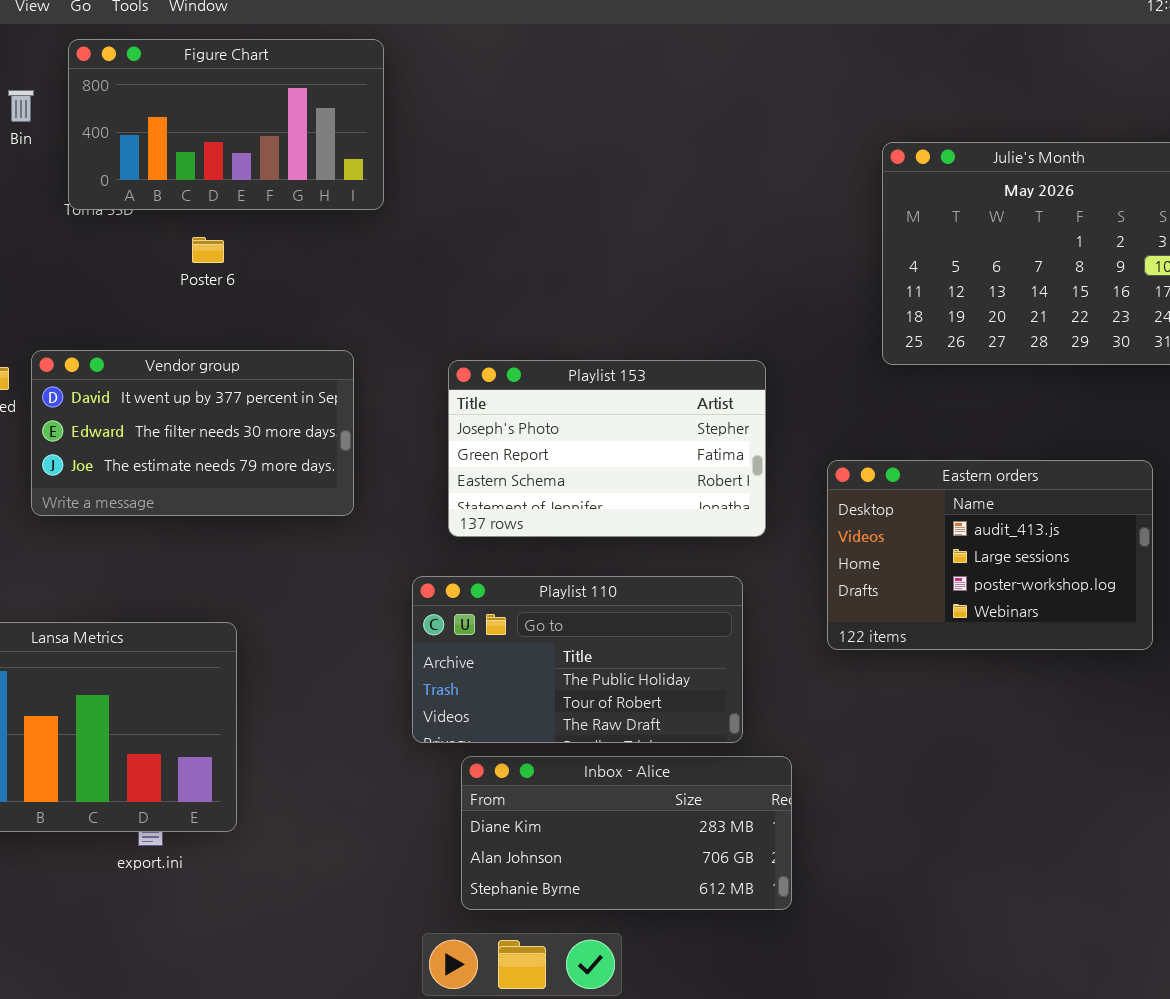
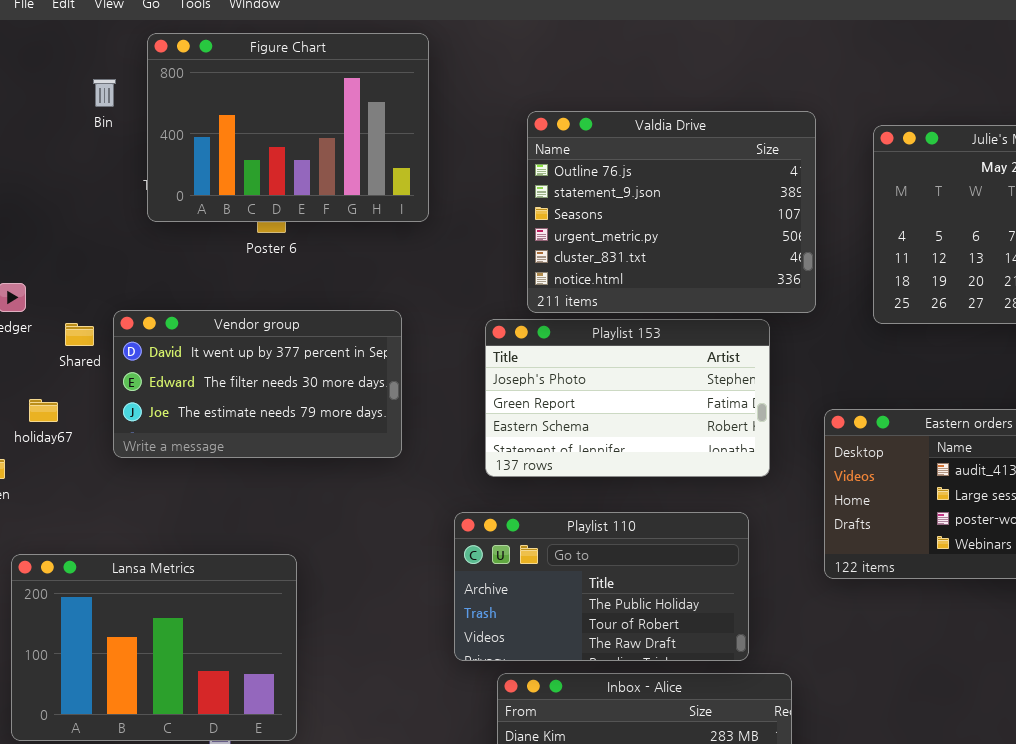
Figure Chart: [68,39,384,210] -> [147,33,429,222], resized
Valdia Drive: none -> [527,111,816,313], opened

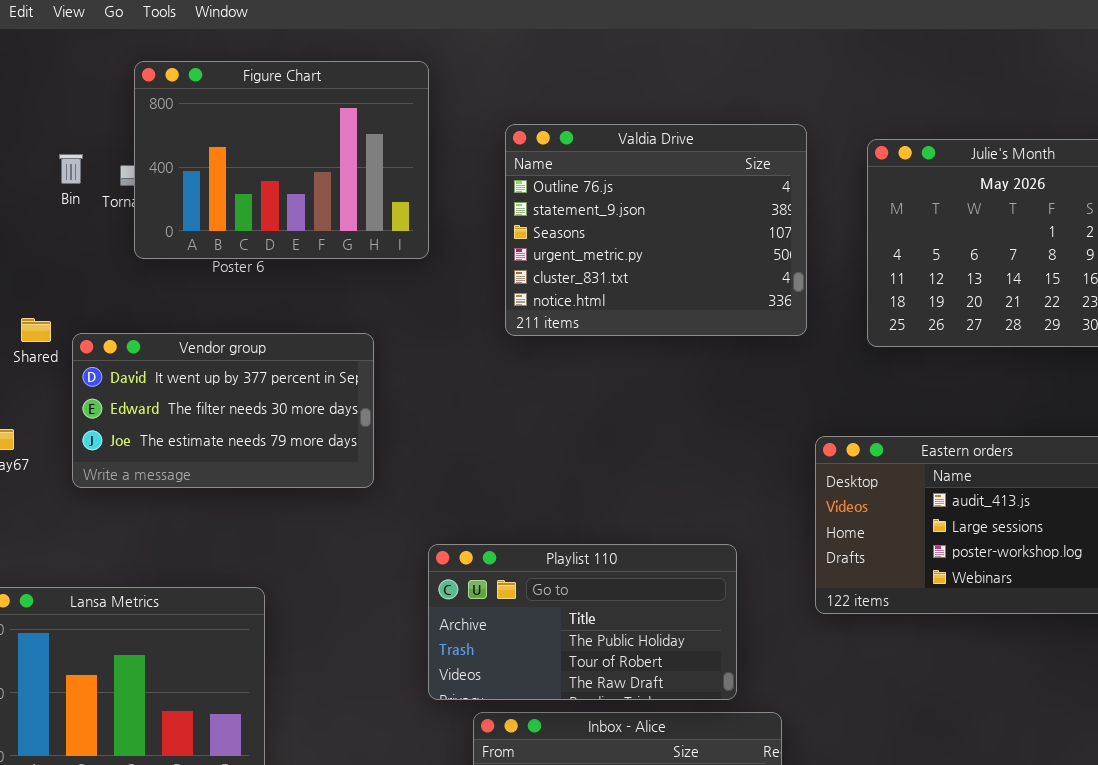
Figure Chart: [147,33,429,222] -> [134,61,429,259], moved
Bin: [93,79,116,107] -> [59,154,83,184], moved
Playlist 153: [485,319,770,477] -> none, closed
Shared: [65,323,94,346] -> [21,318,51,342], moved

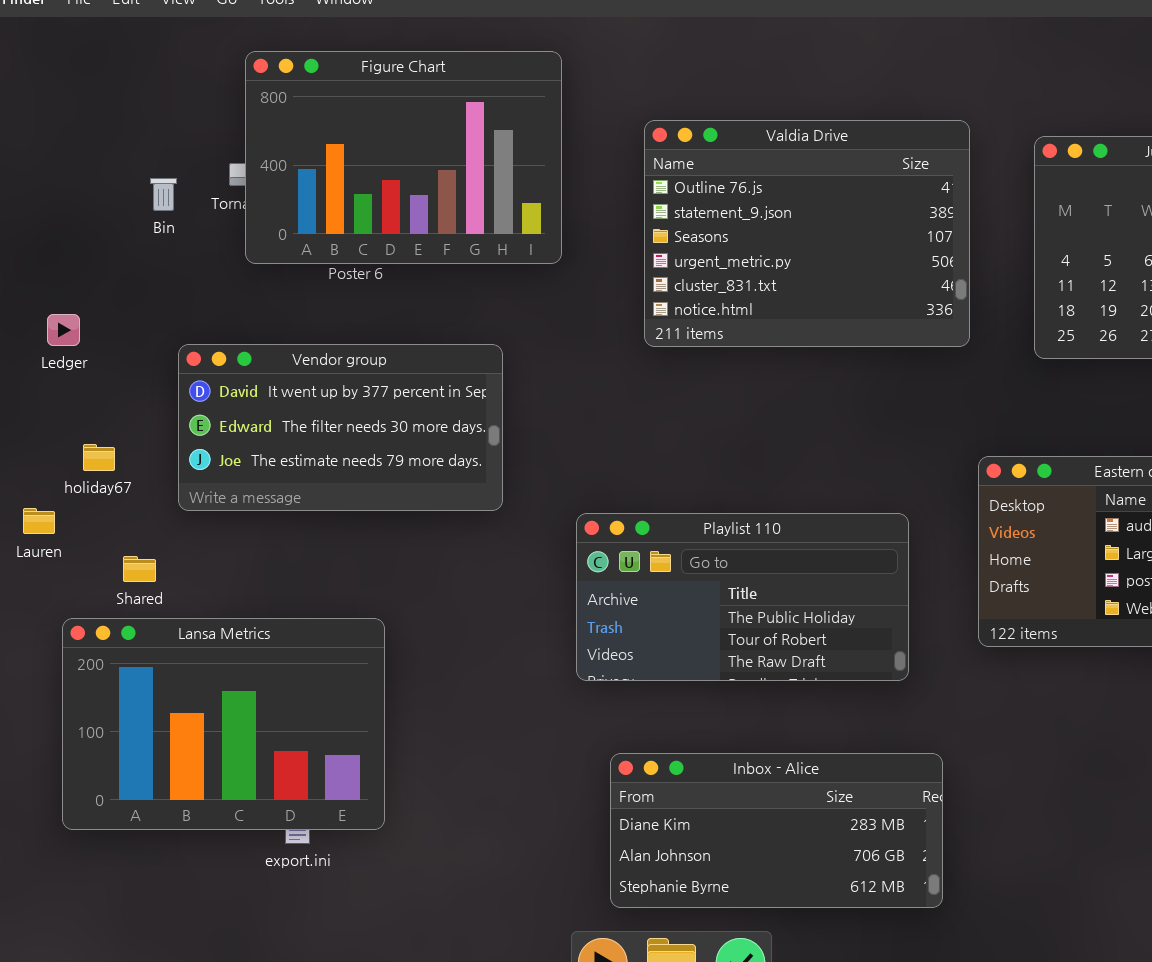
Bin: [59,154,83,184] -> [150,178,177,211], moved
Shared: [21,318,51,342] -> [123,556,156,582], moved
Playlist 110: [428,544,737,700] -> [576,513,909,681], moved

